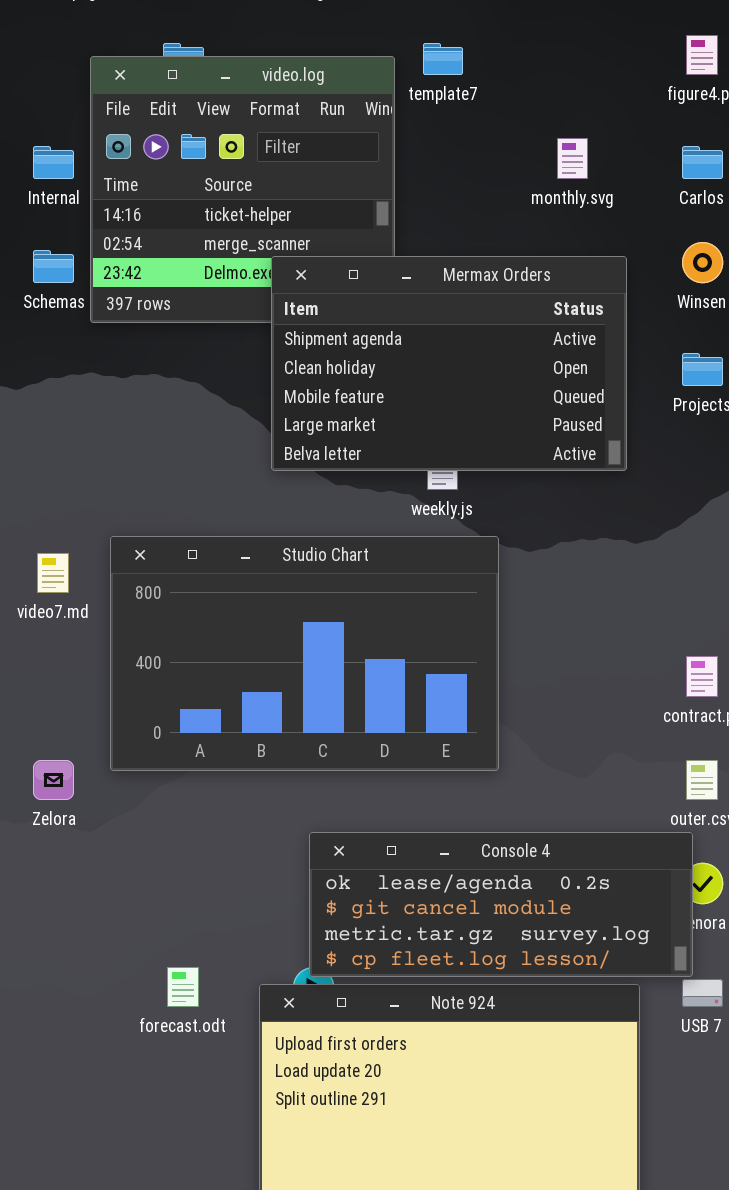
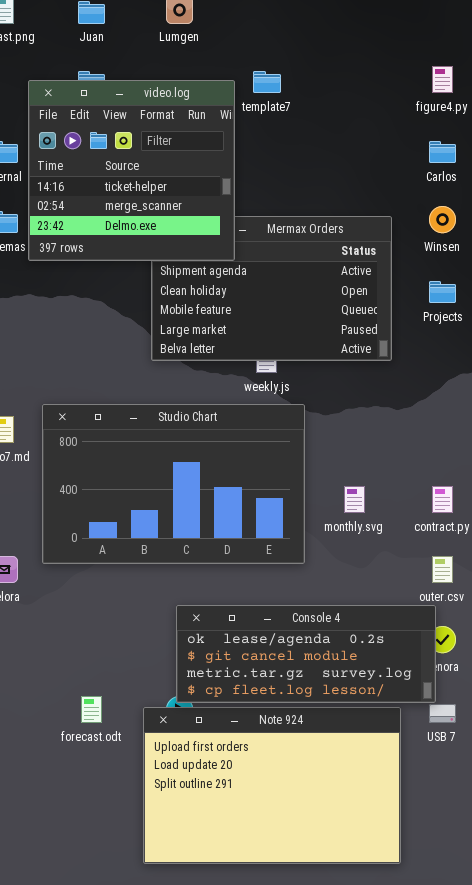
video.log: [90,56,395,323] -> [28,80,235,261], raised
monthly.svg: [557,138,588,179] -> [344,486,365,513], moved

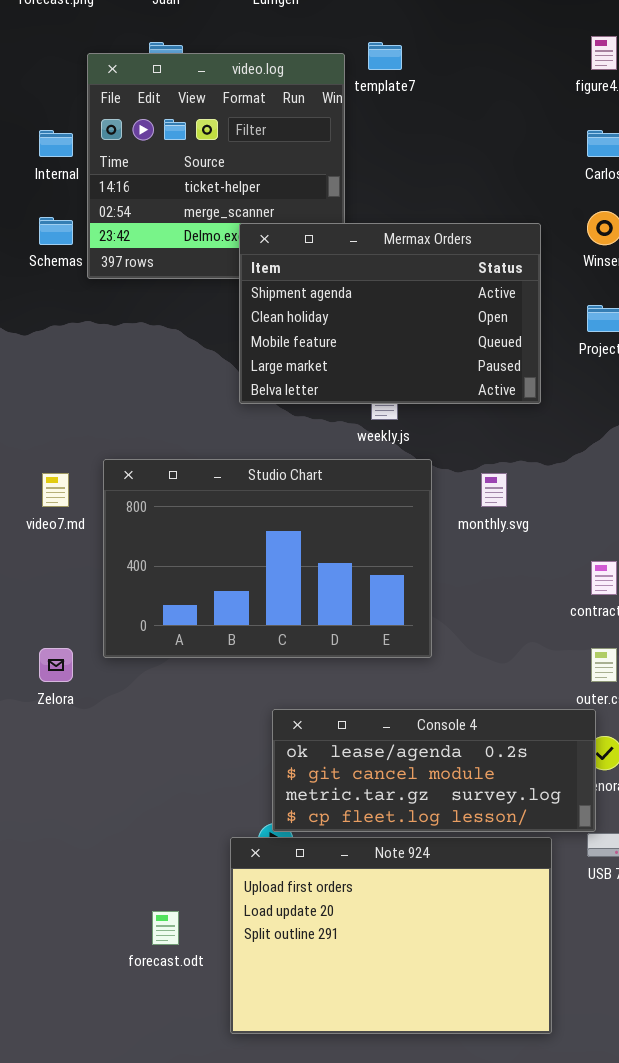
Mermax Orders: [151,216,392,361] -> [239,223,541,404], raised
monthly.svg: [344,486,365,513] -> [481,473,507,507], moved
forecast.odt: [81,696,102,723] -> [152,911,179,945], moved

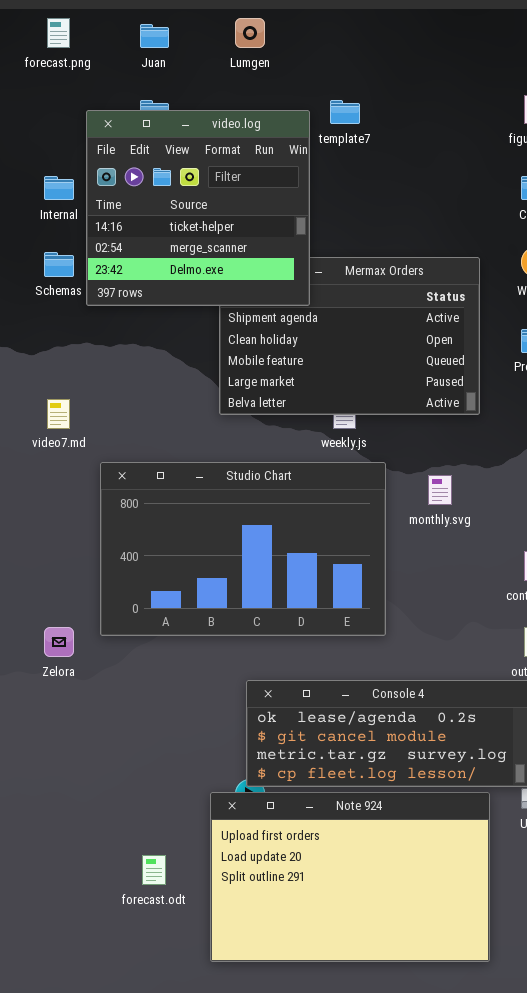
video.log: [87,53,345,279] -> [86,110,310,306], raised
video7.md: [42,473,69,507] -> [47,399,70,429], moved

